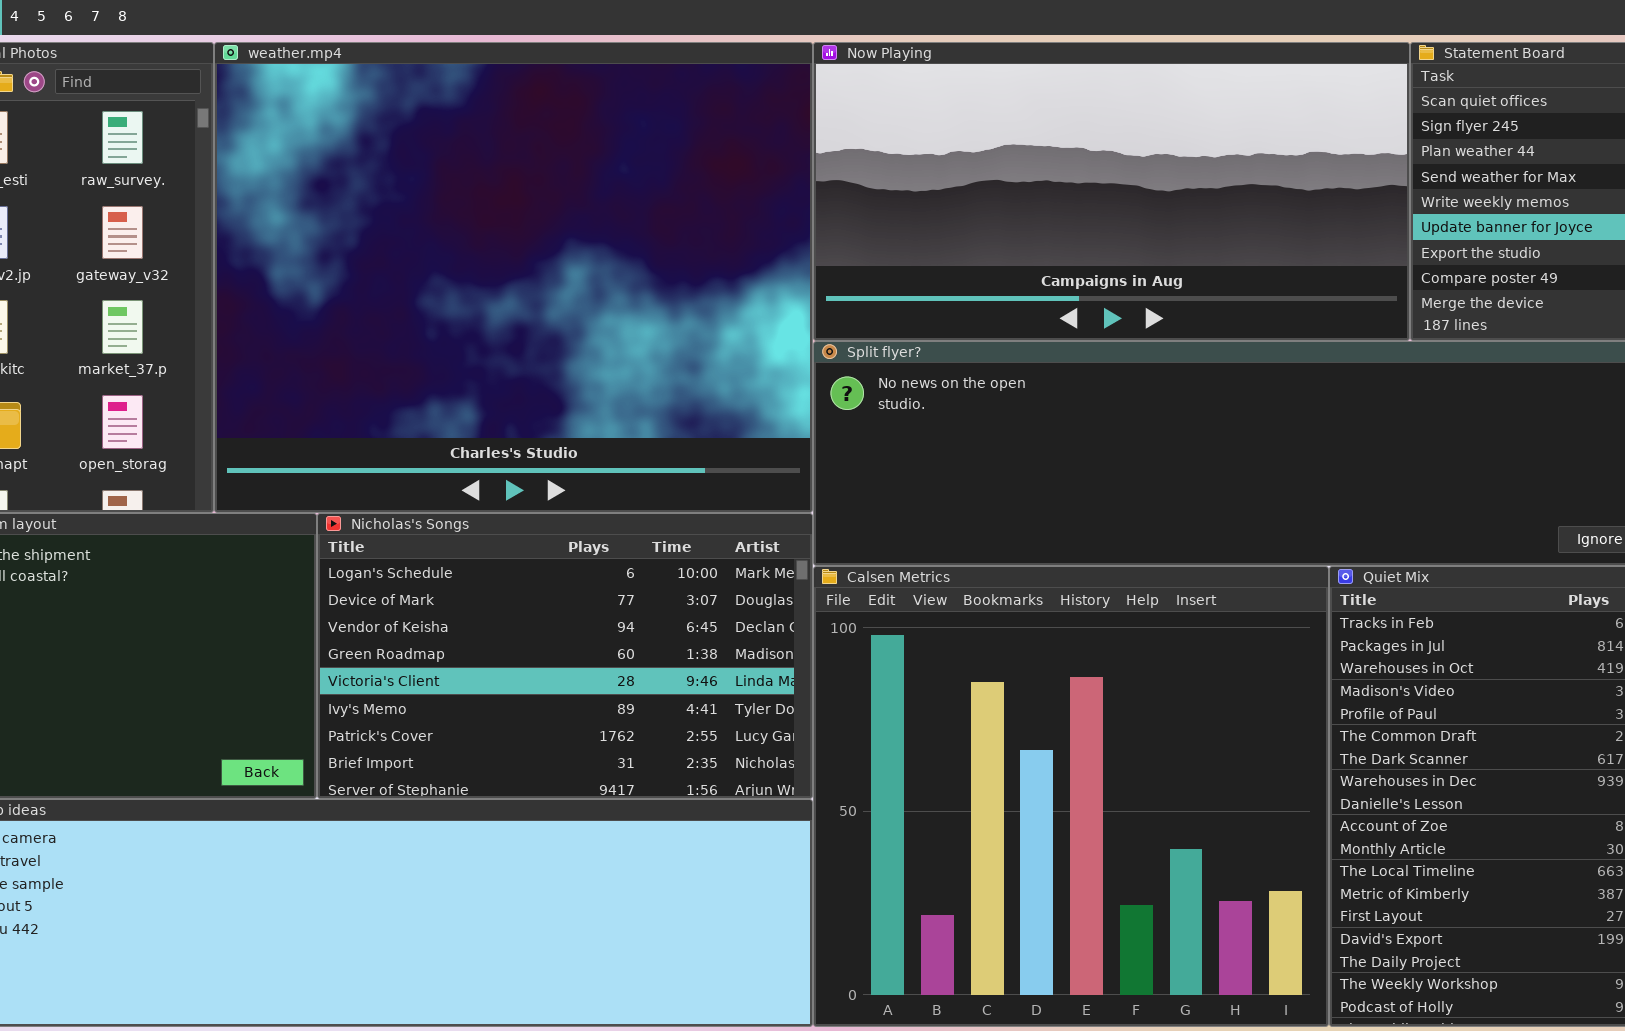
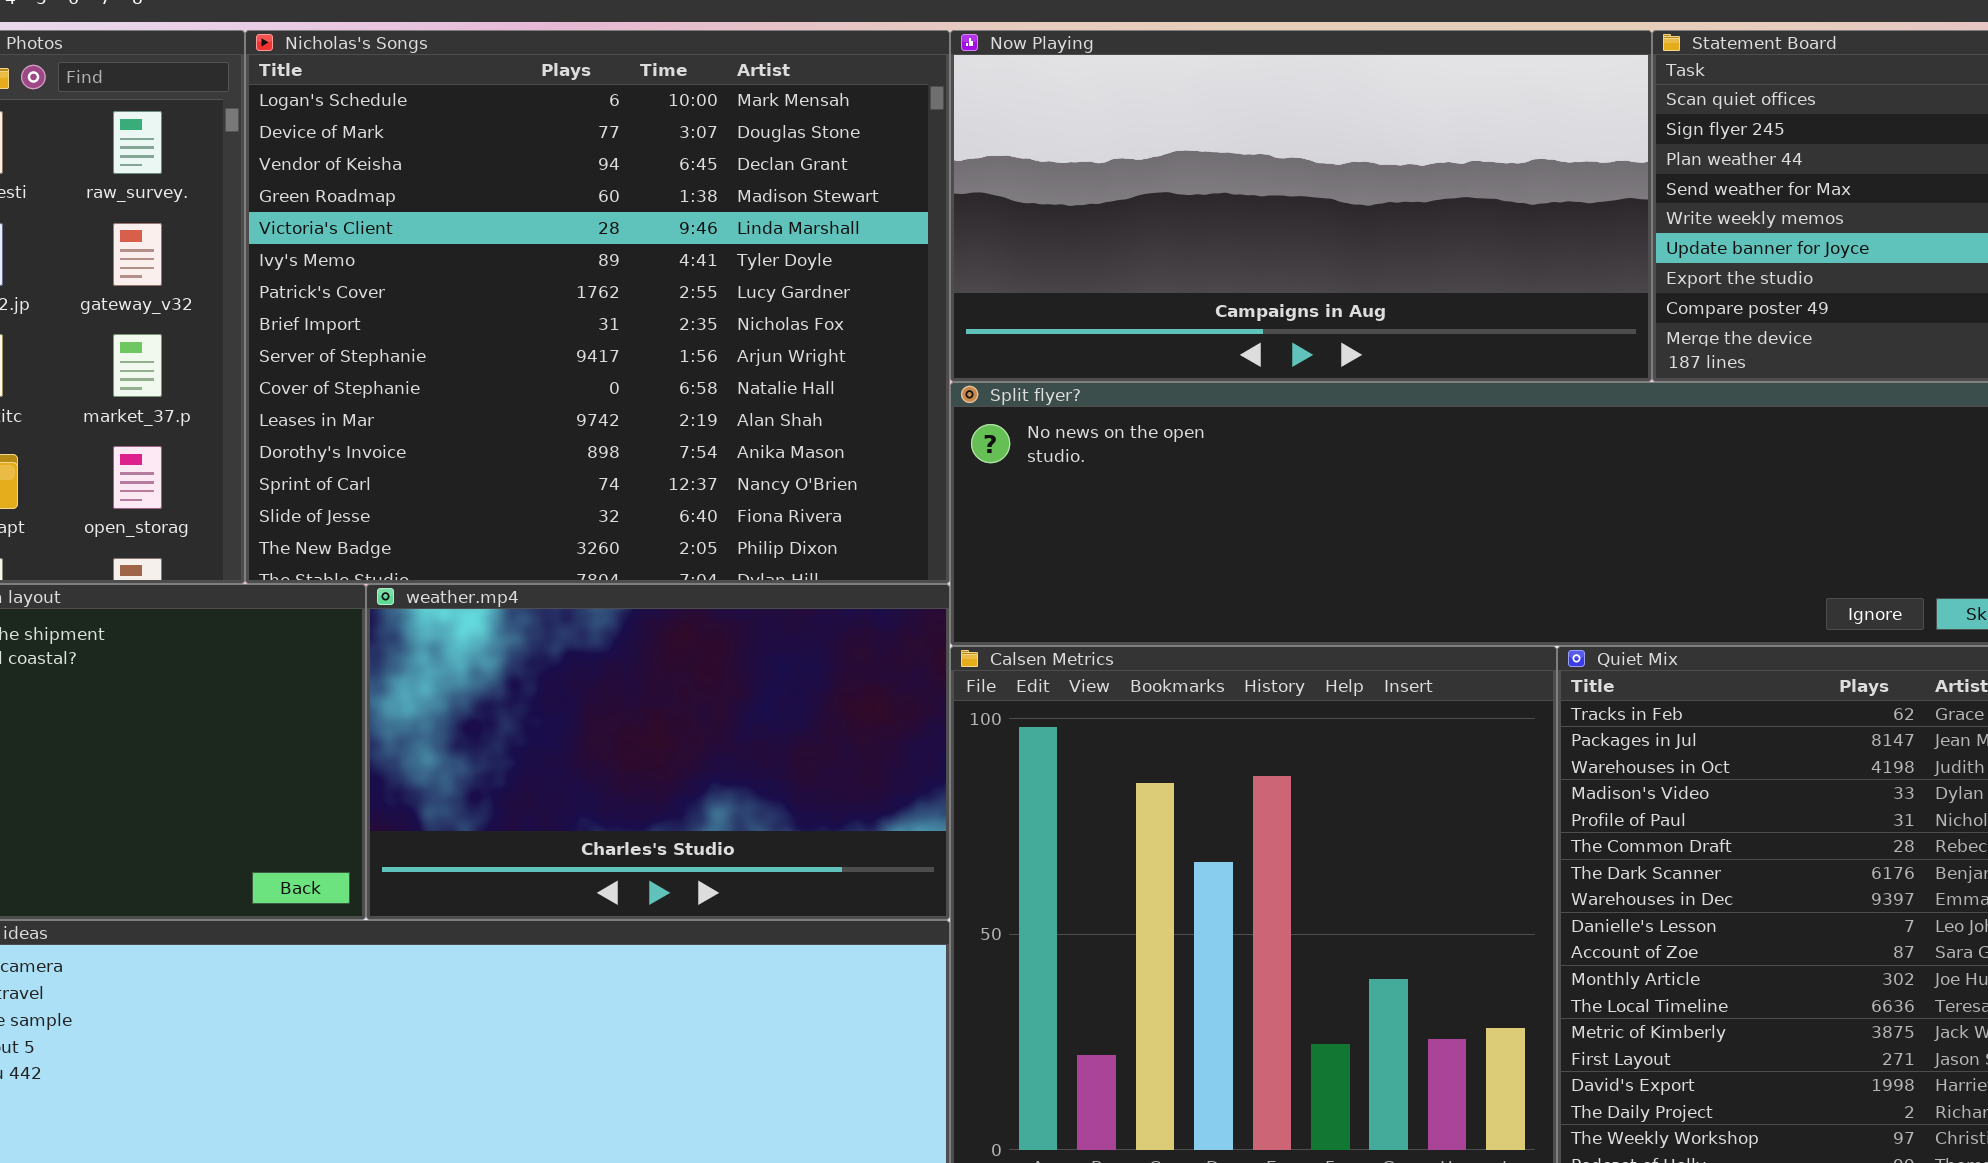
weather.mp4: [214,42,813,513] -> [366,584,950,920], moved, resized
Nicholas's Songs: [317,513,813,799] -> [245,30,950,584], moved, resized

